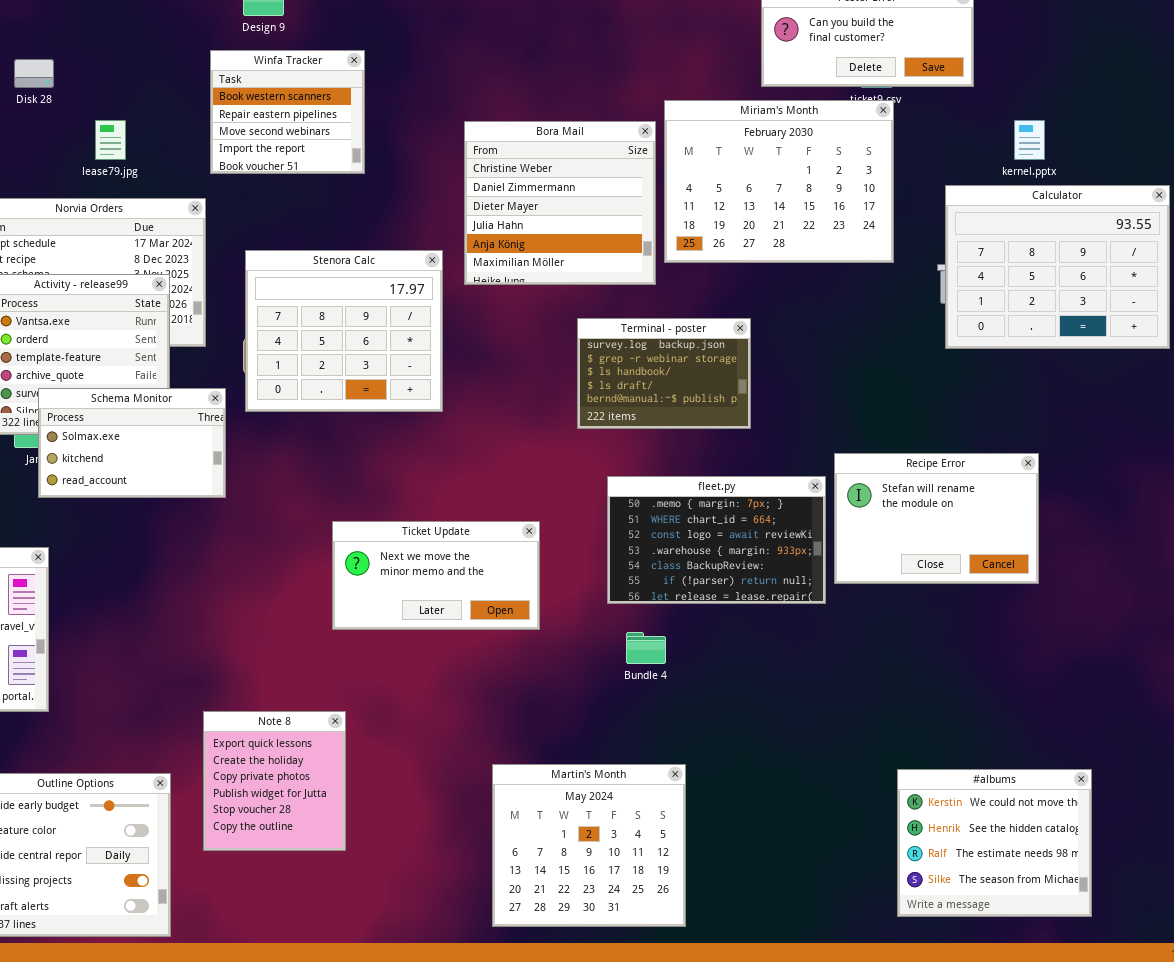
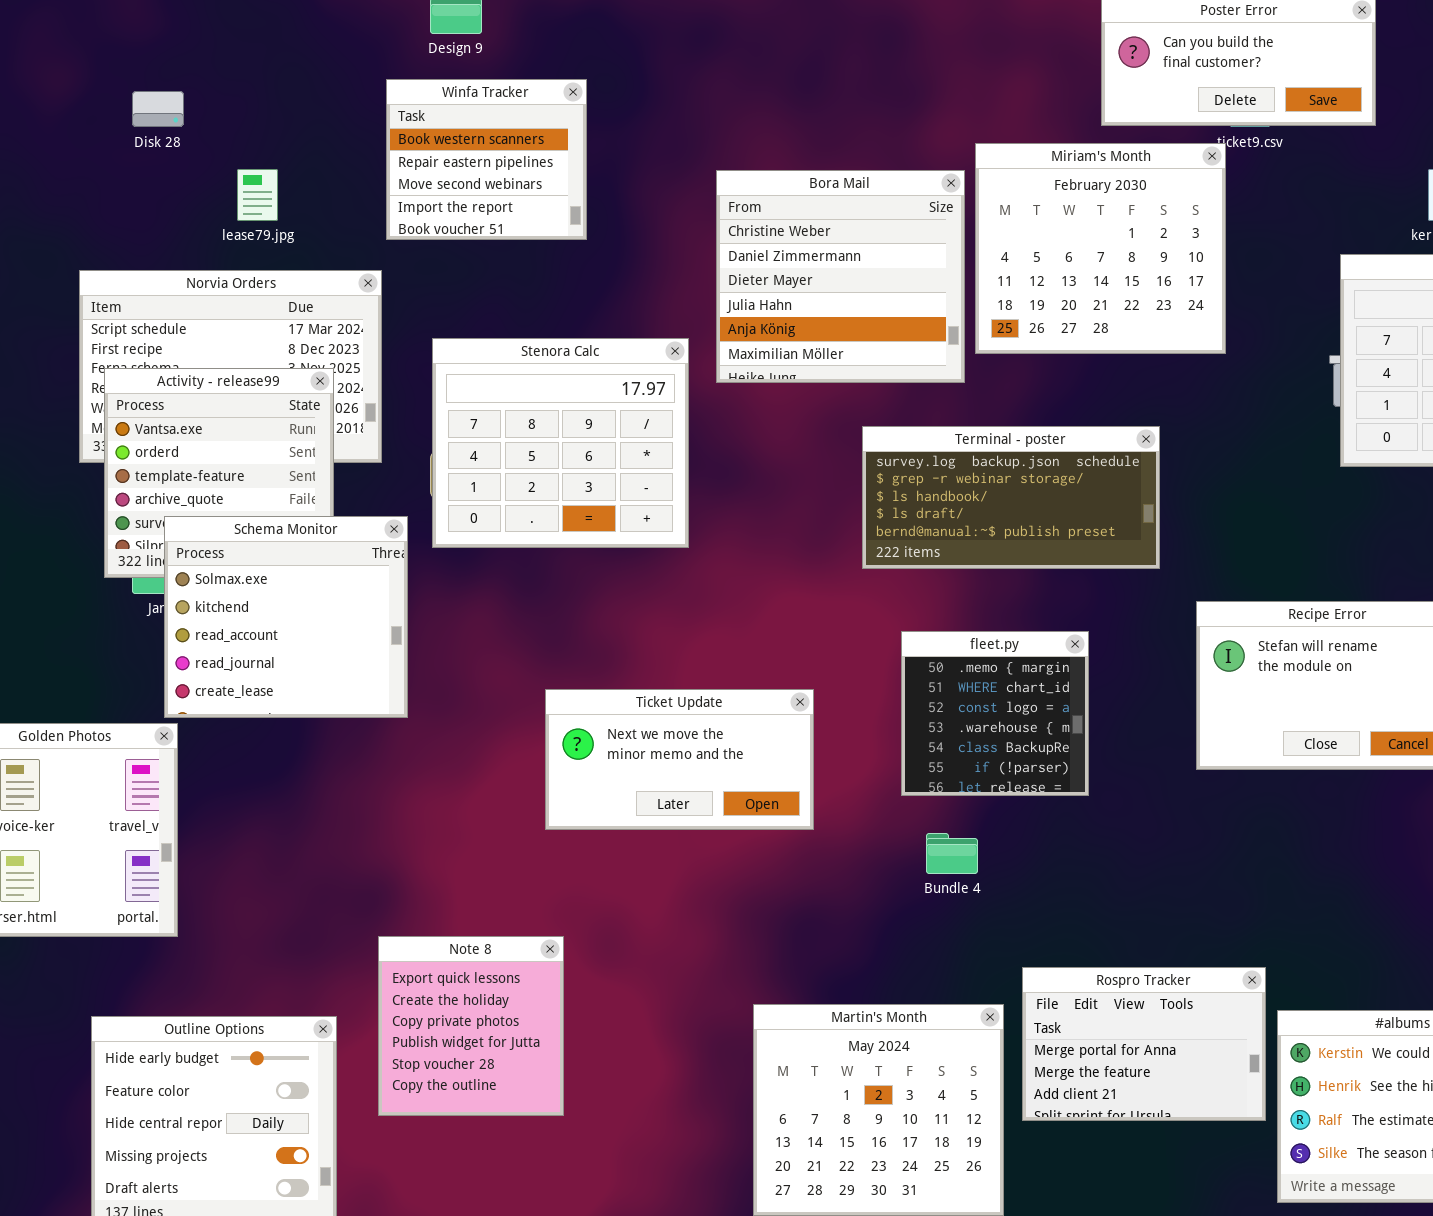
Miriam's Month: [664,100,894,263] -> [975,143,1226,354], resized
Terminal - poster: [577,318,751,429] -> [862,426,1160,569], resized
Schema Monitor: [38,388,226,498] -> [164,516,408,718], resized
fleet.py: [607,476,826,604] -> [901,631,1089,796], resized
Rospro Tracker: none -> [1022,967,1266,1121], opened

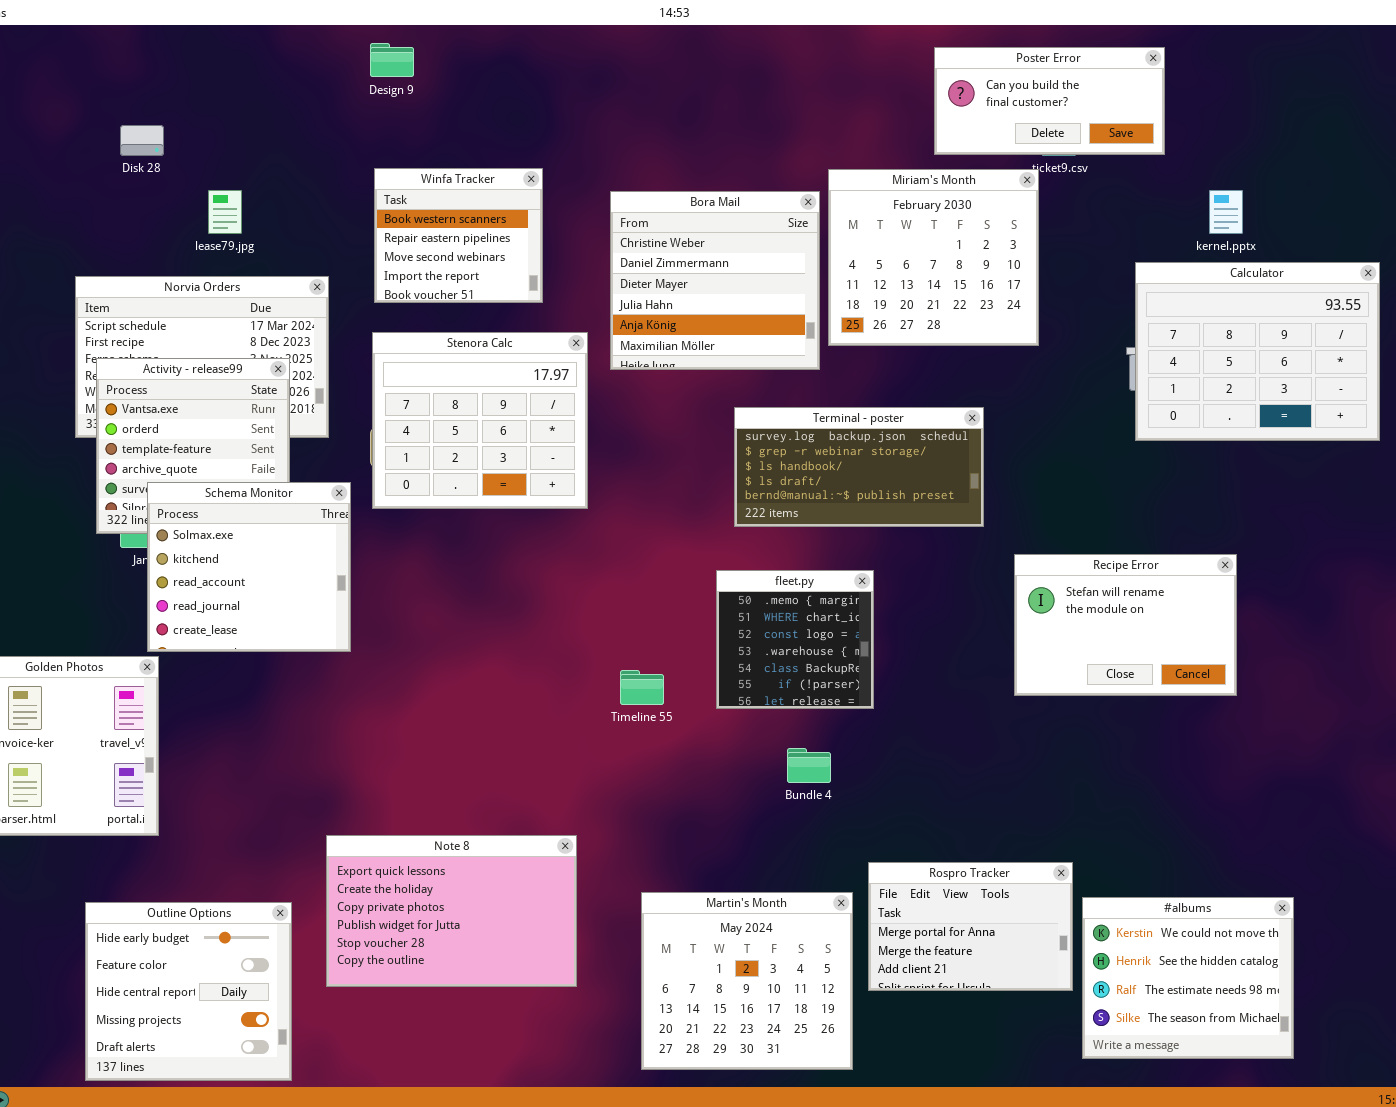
Winfa Tracker: [386,79,587,240] -> [374,168,543,303], moved
fleet.py: [901,631,1089,796] -> [716,570,874,709], moved
Ticket Update: [545,689,814,830] -> none, closed
Note 8: [378,936,564,1116] -> [326,835,577,987], resized

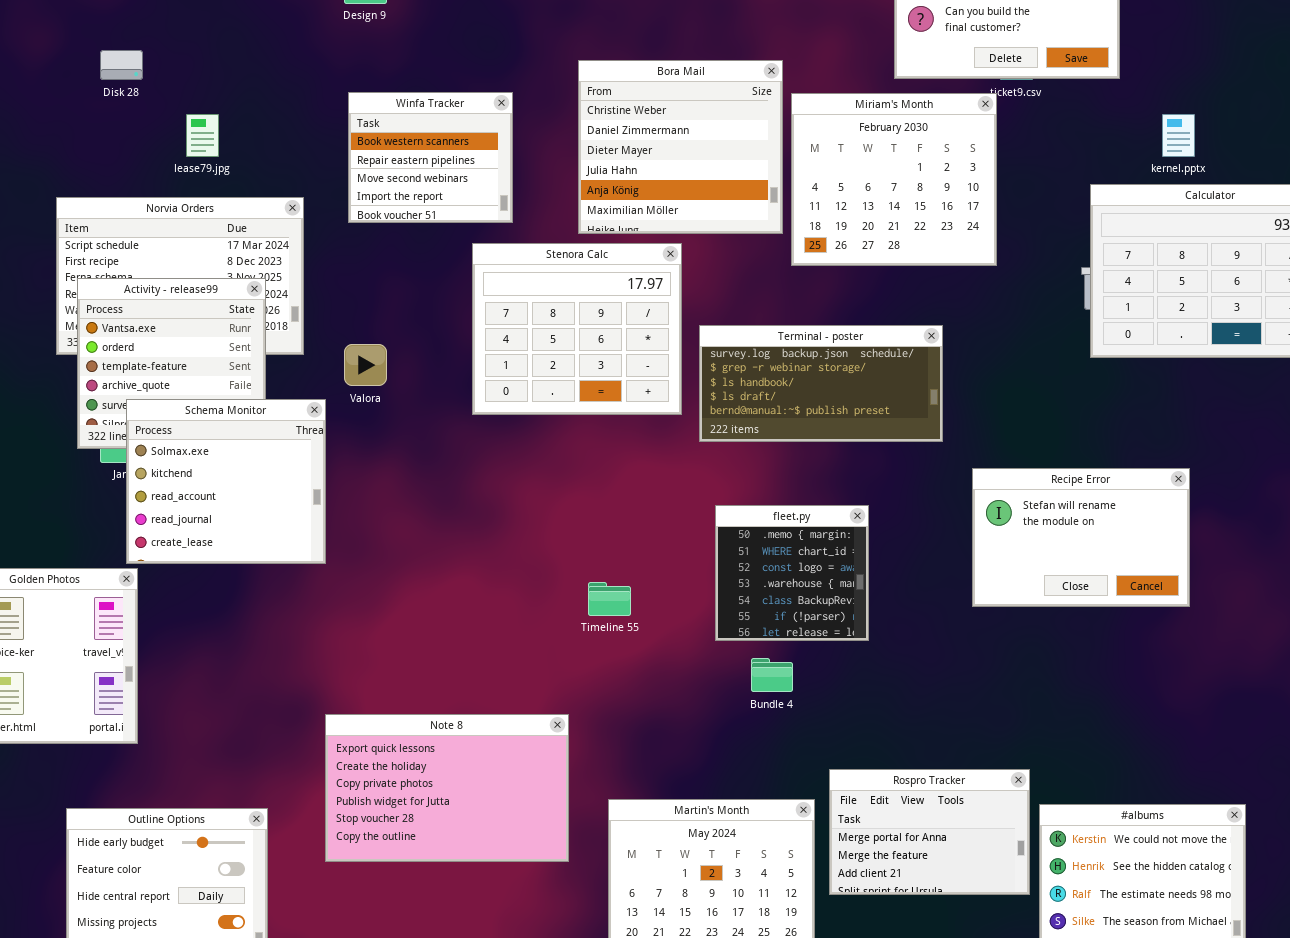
Bora Mail: [610,191,820,370] -> [578,60,783,234], moved
Stenora Calc: [372,332,588,509] -> [472,243,682,415], moved
fleet.py: [716,570,874,709] -> [715,505,869,641], moved
Note 8: [326,835,577,987] -> [325,714,569,862], moved

